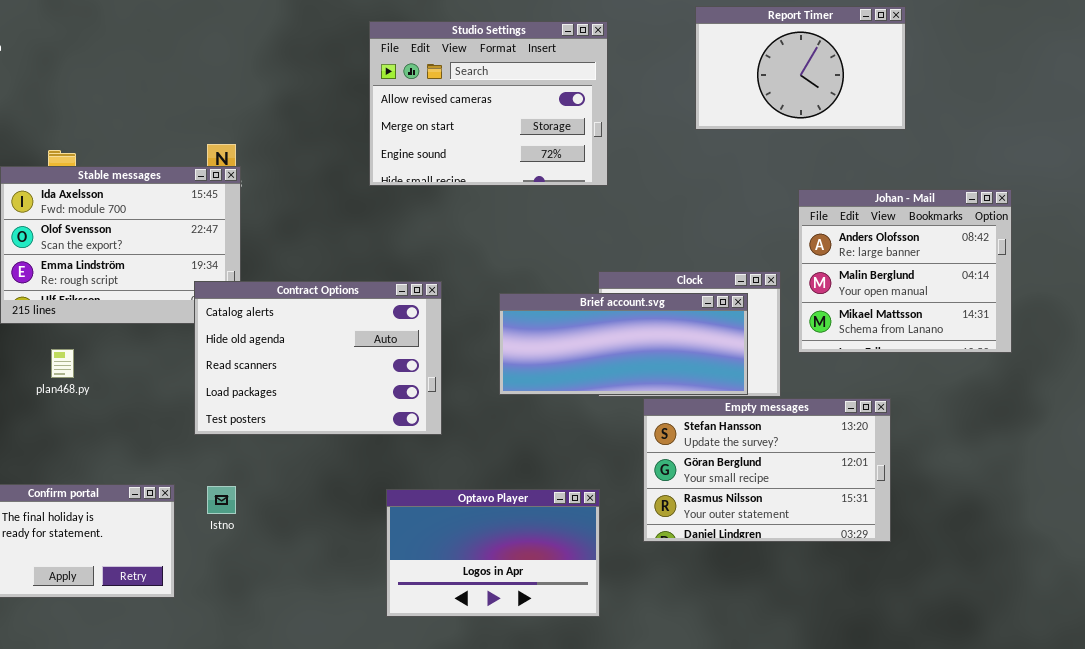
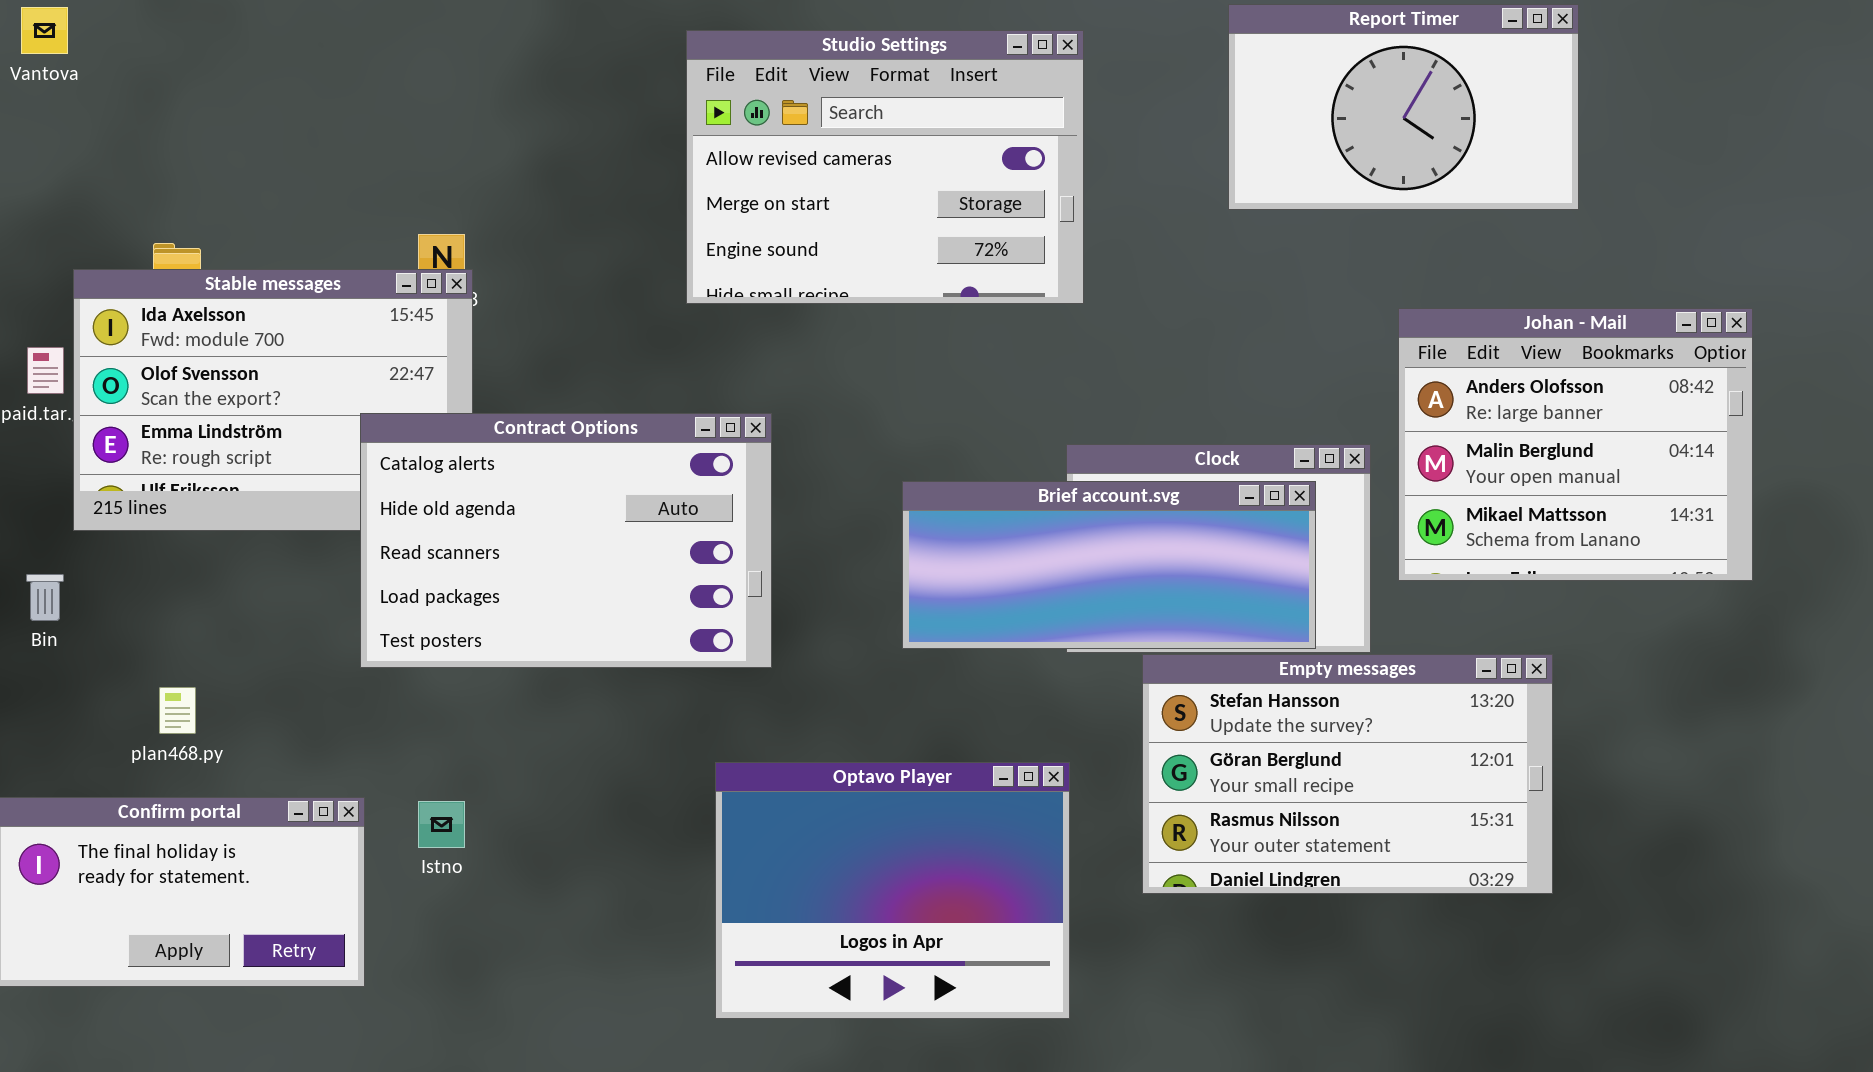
Contract Options: [194,281,442,435] -> [360,413,772,668], moved
plan468.py: [51,349,74,378] -> [159,687,196,734], moved
Optavo Player: [386,489,600,617] -> [715,762,1070,1019], resized

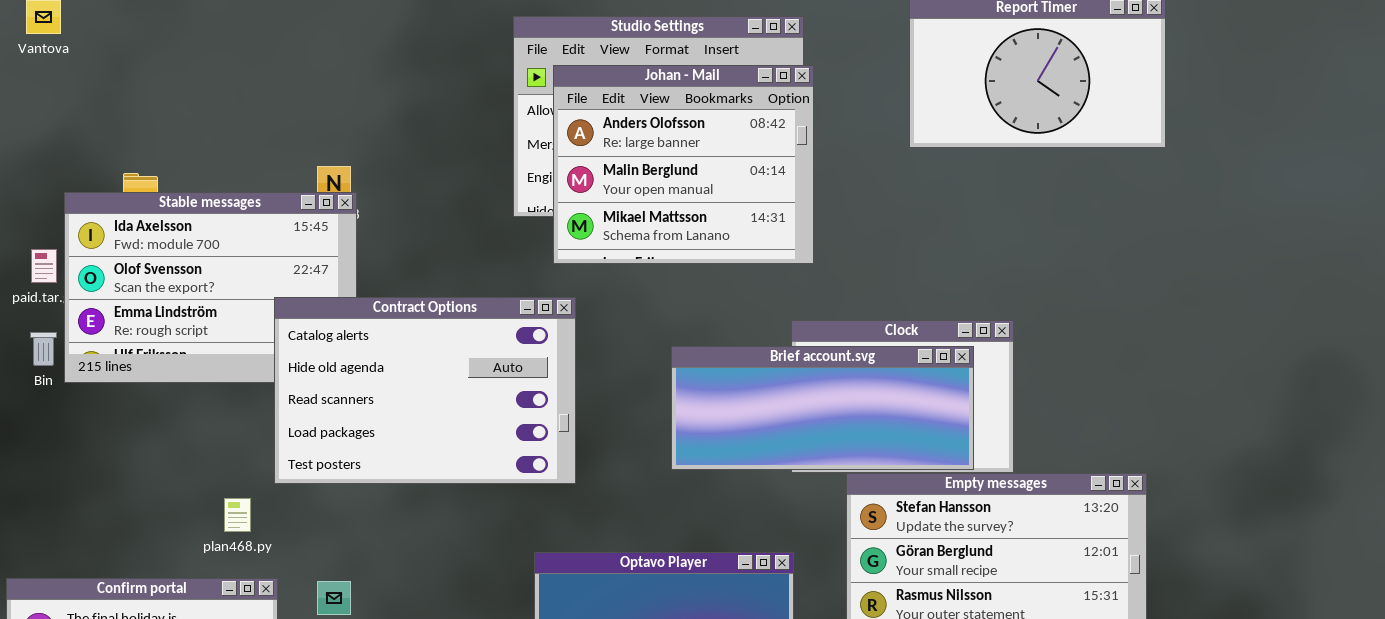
Johan - Mail: [1398,308,1753,581] -> [553,65,814,264], moved
Bin: [26,574,64,621] -> [30,332,57,366], moved
plan468.py: [159,687,196,734] -> [224,498,251,532], moved

